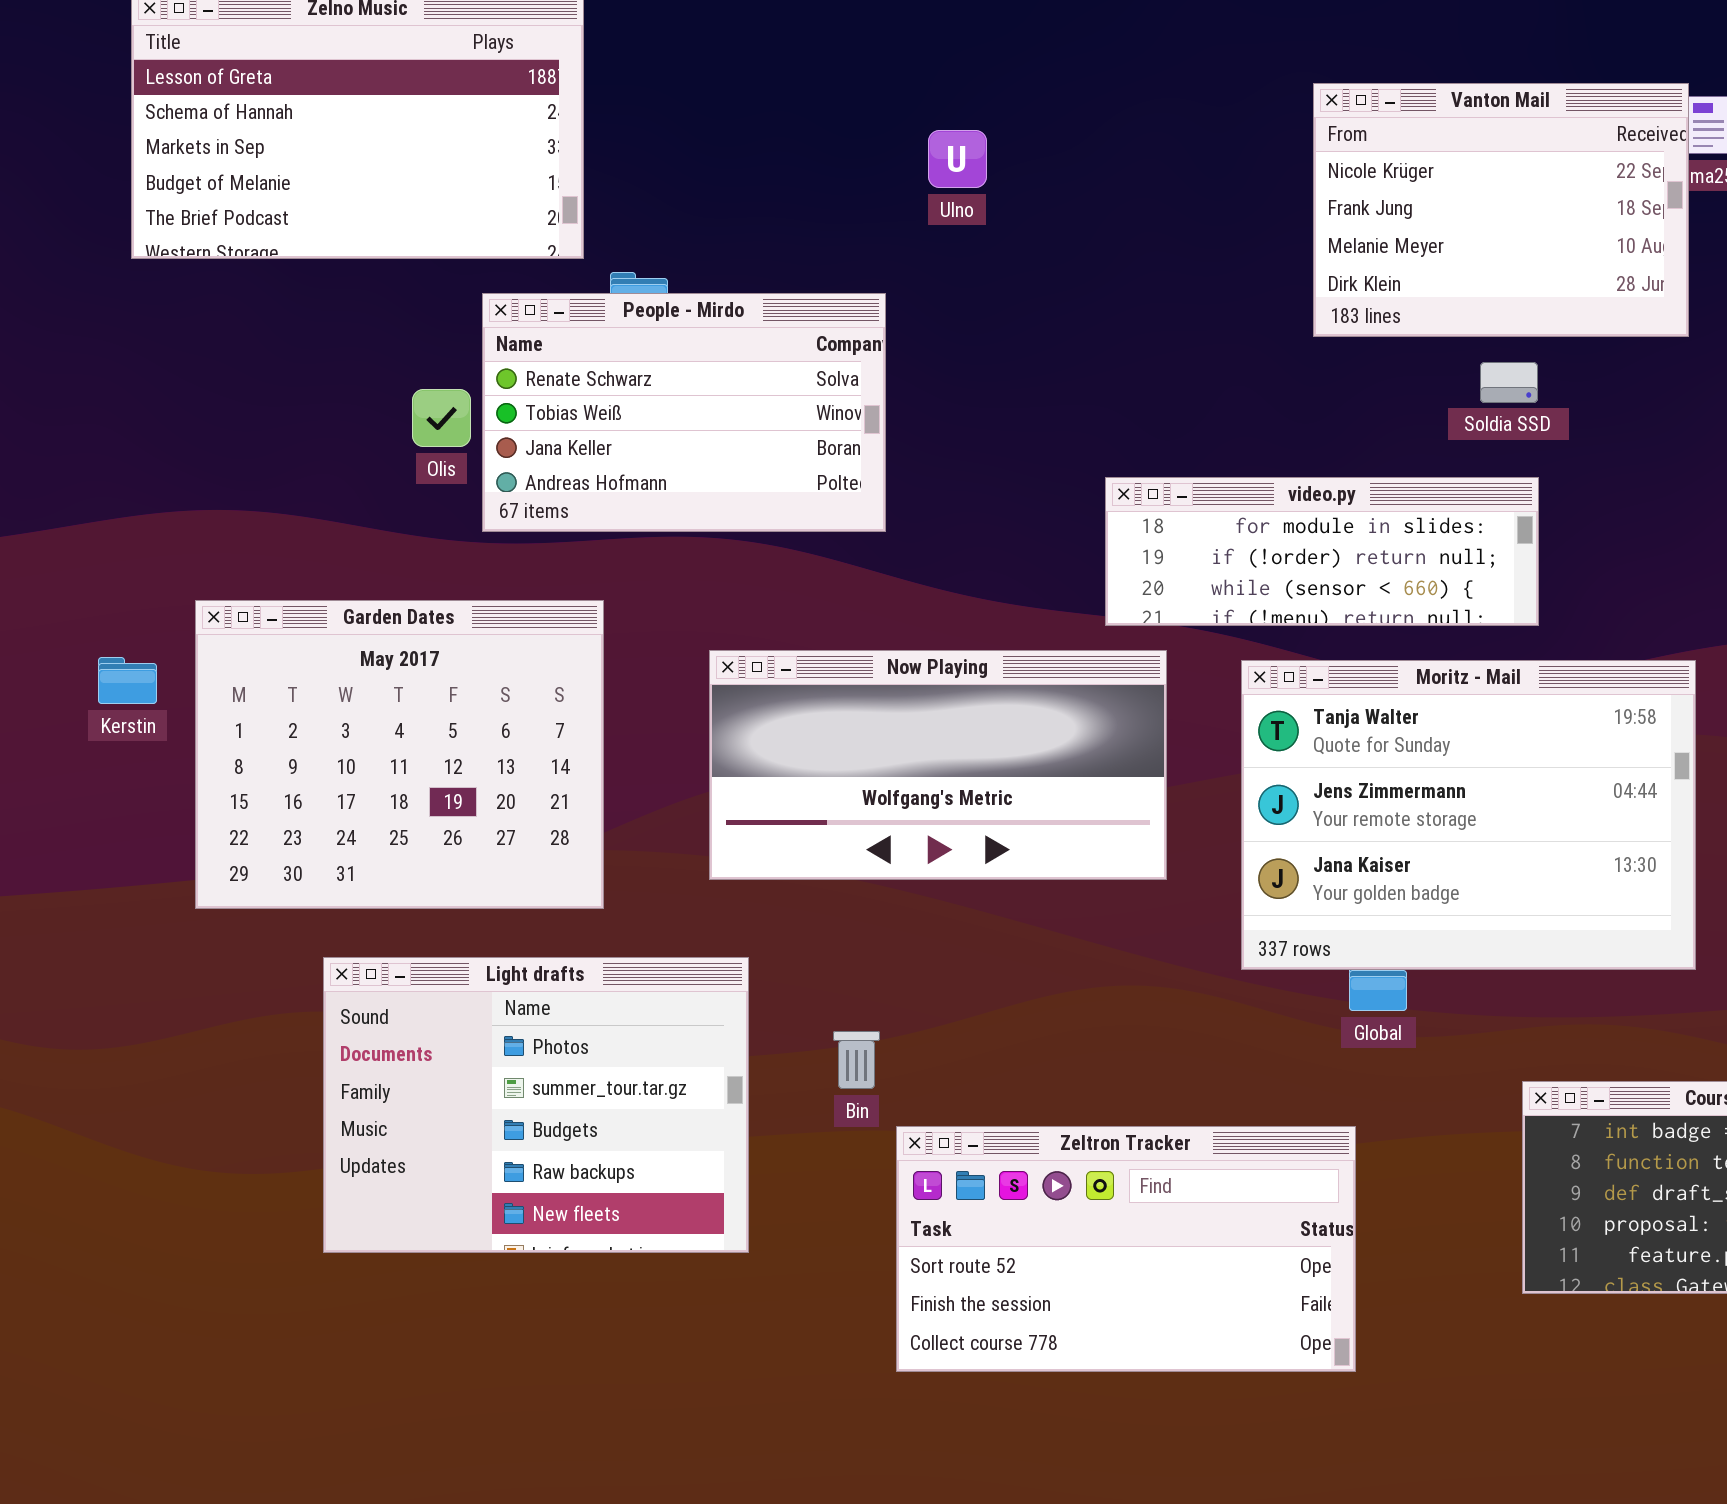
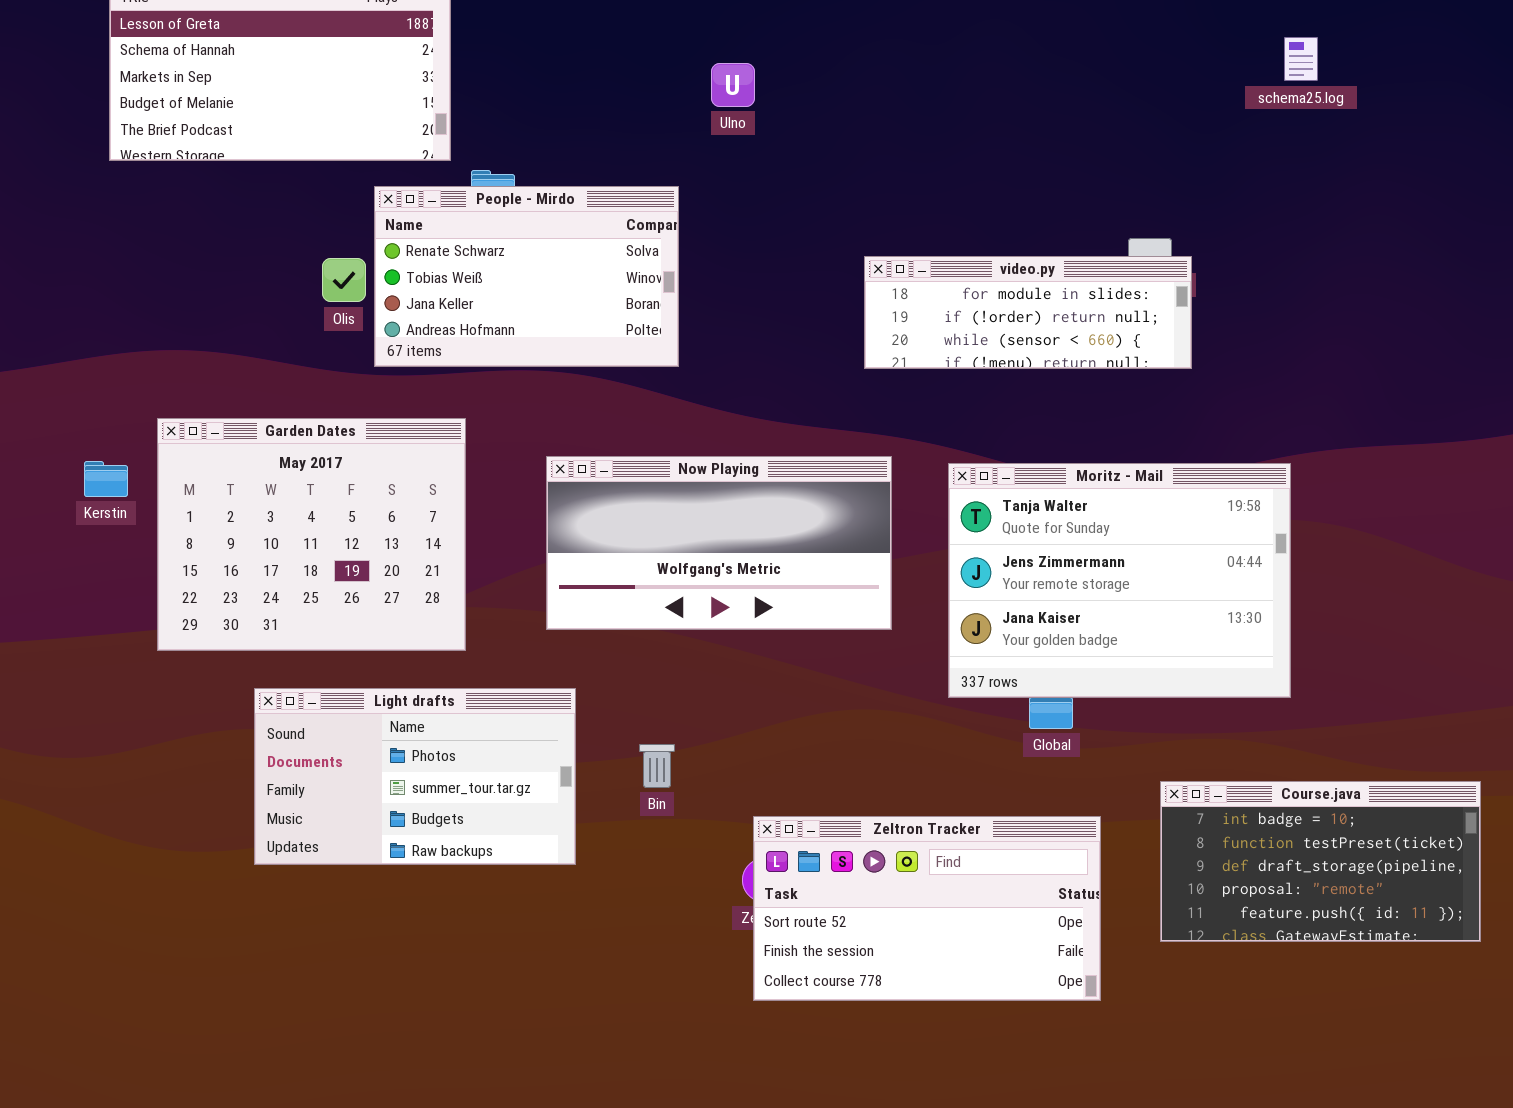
Vanton Mail: [1313,83,1689,337] -> none, closed
video.py: [1105,477,1539,626] -> [864,256,1192,369], moved
Light drafts: [323,957,749,1253] -> [254,688,576,865], resized
Zeltron Tracker: [896,1126,1356,1372] -> [753,816,1101,1001], moved

